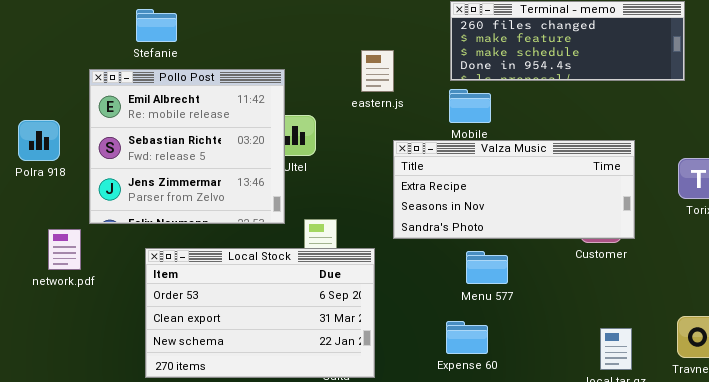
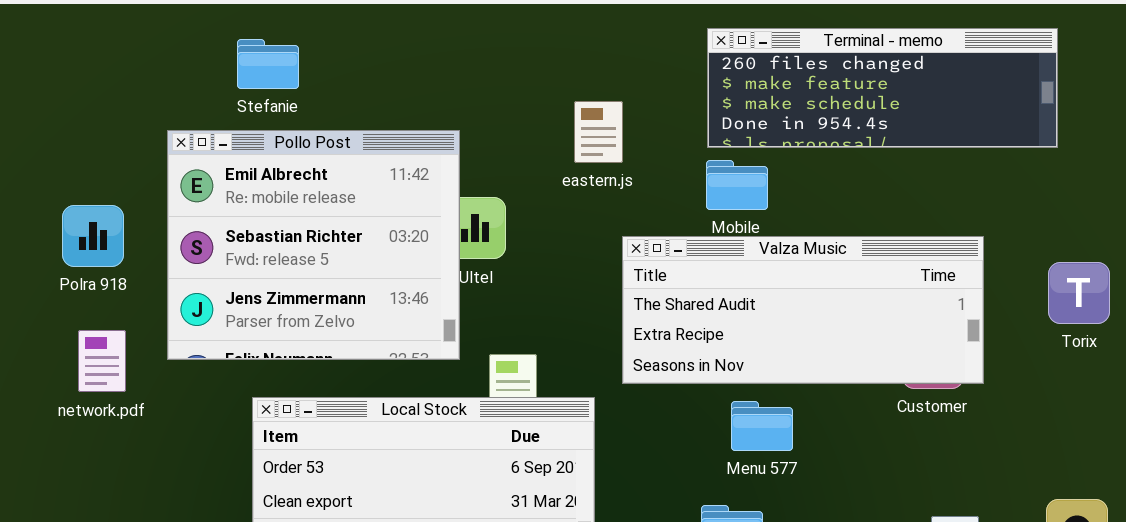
Valza Music: [393,140,635,239] -> [622,236,984,384], scrolled up 1 row
network.pdf: [48,229,81,270] -> [78,330,126,392], moved

